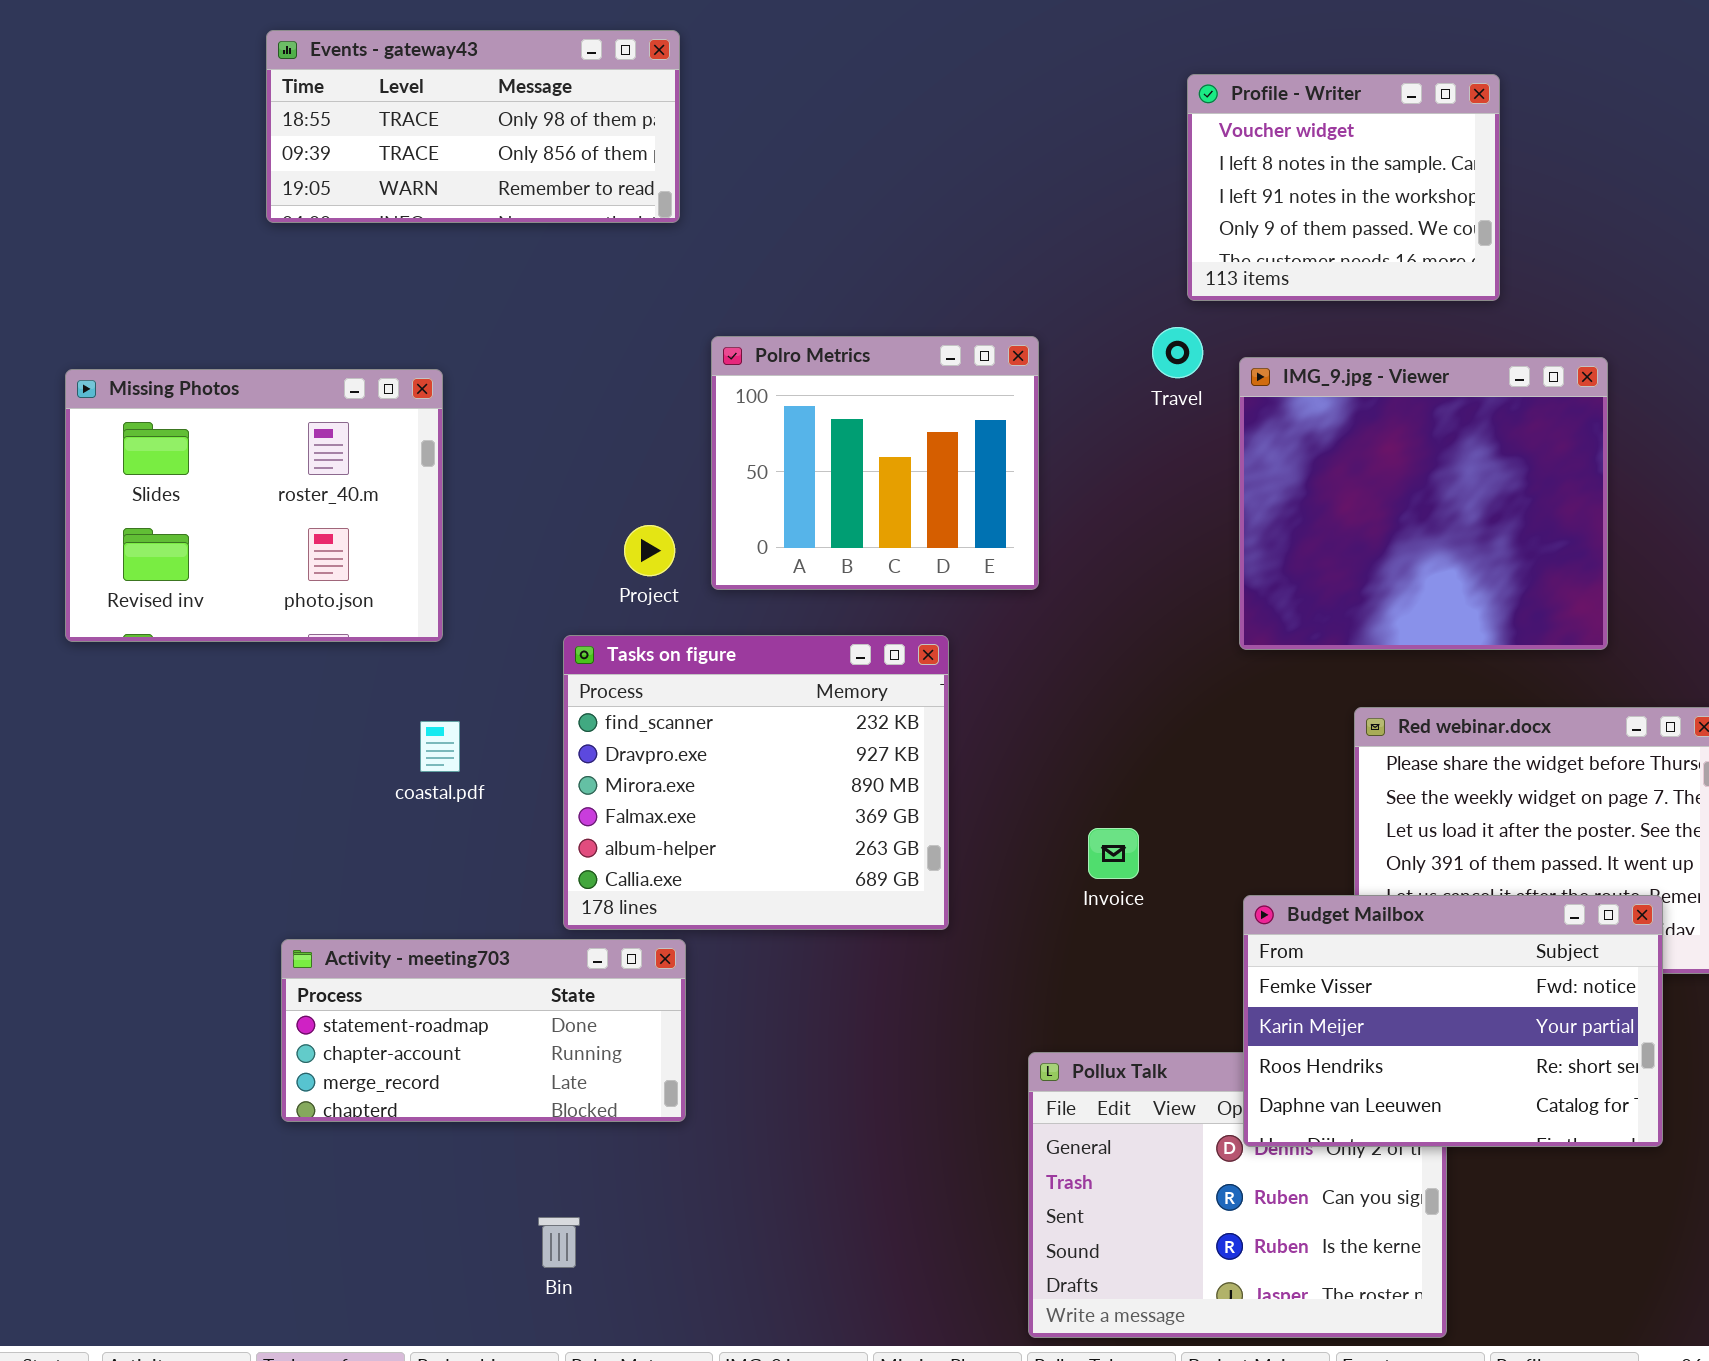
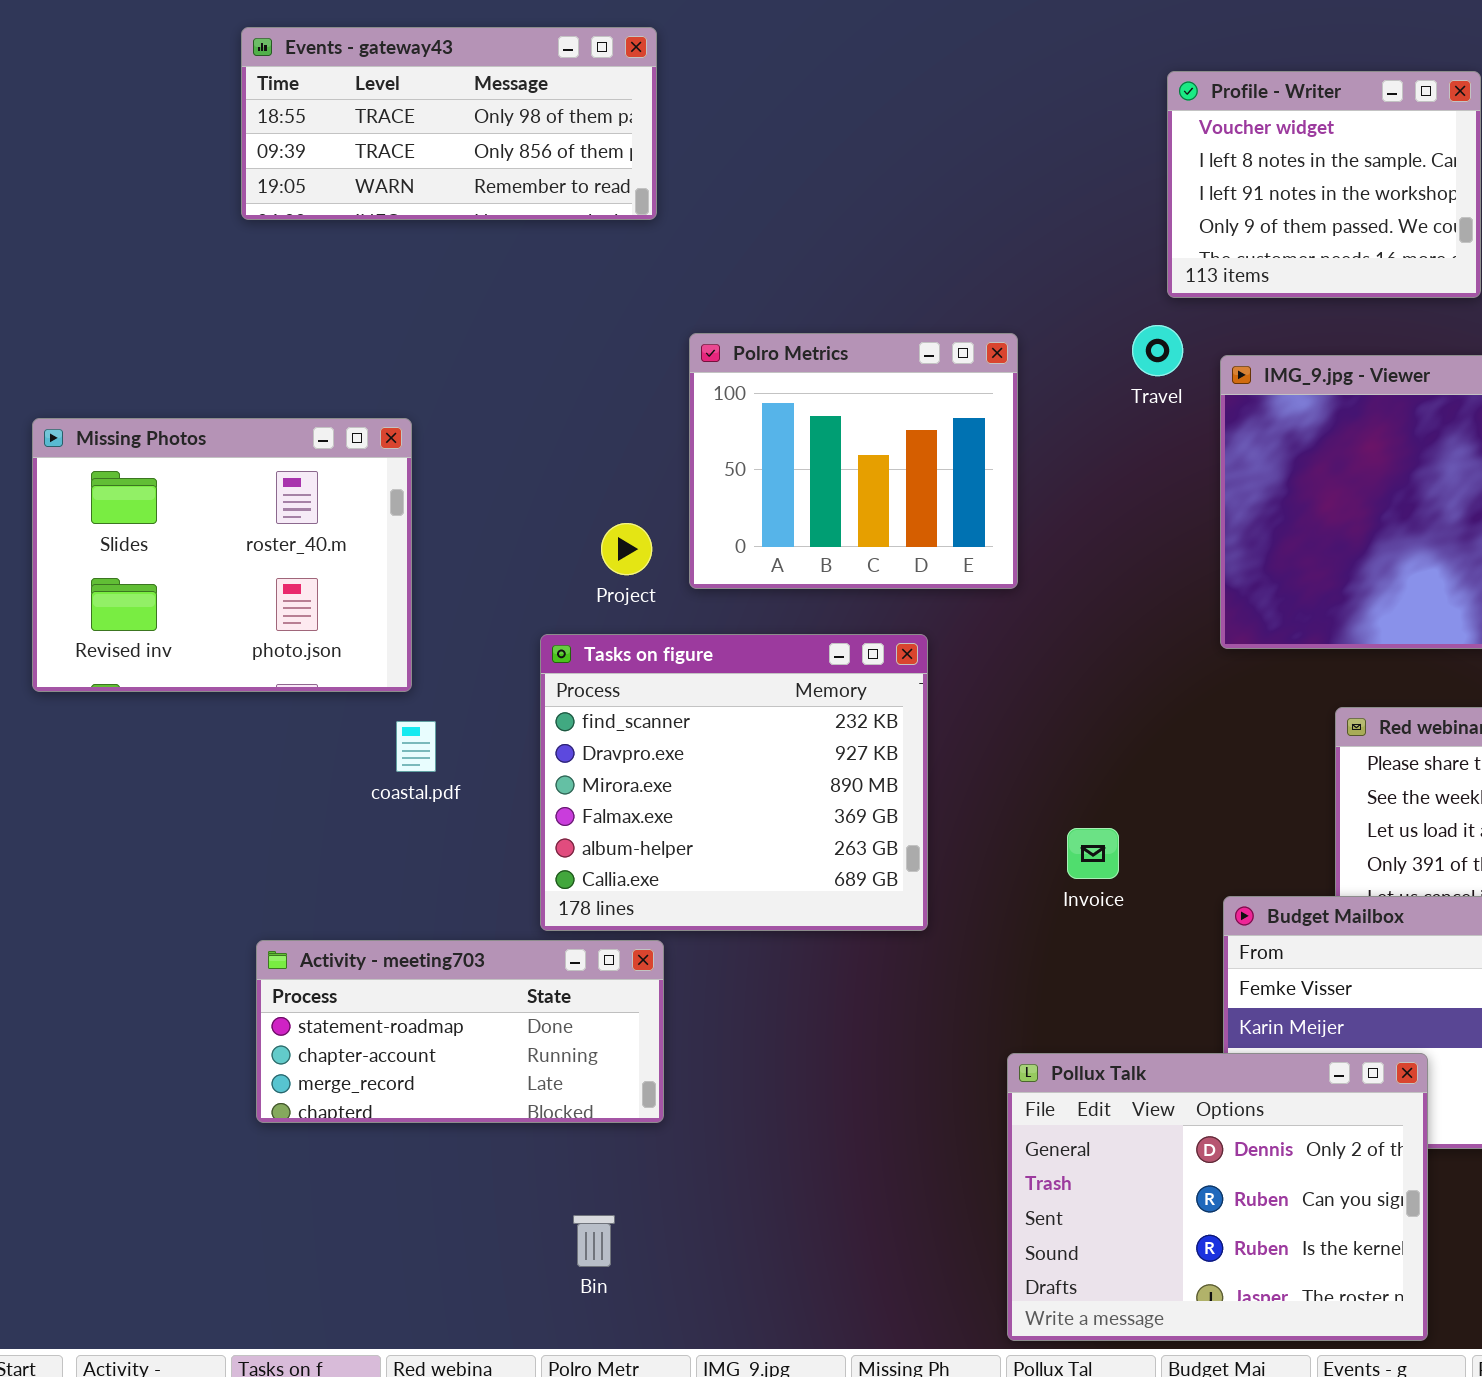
Missing Photos: [65,369,443,642] -> [32,418,412,692], moved
Pollux Talk: [1028,1052,1447,1338] -> [1007,1053,1428,1341], raised
Bin: [538,1217,580,1268] -> [573,1215,615,1267], moved

